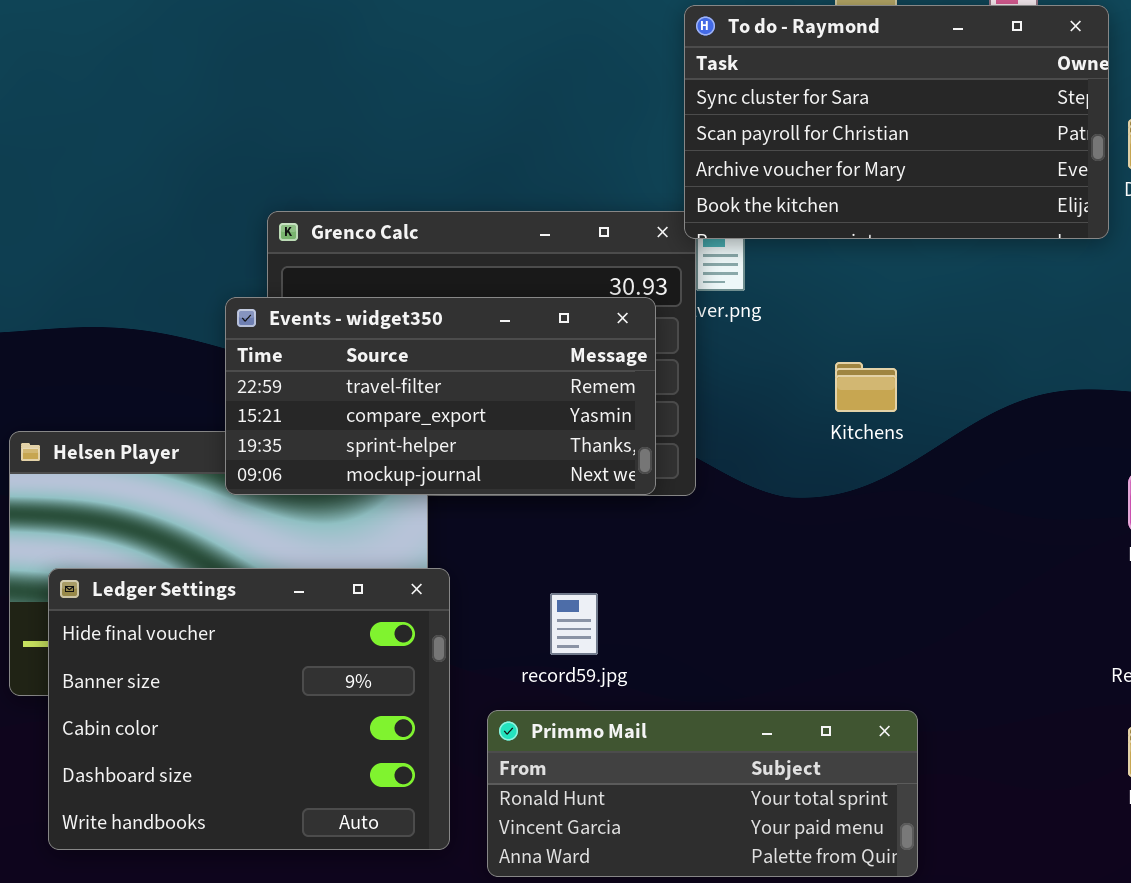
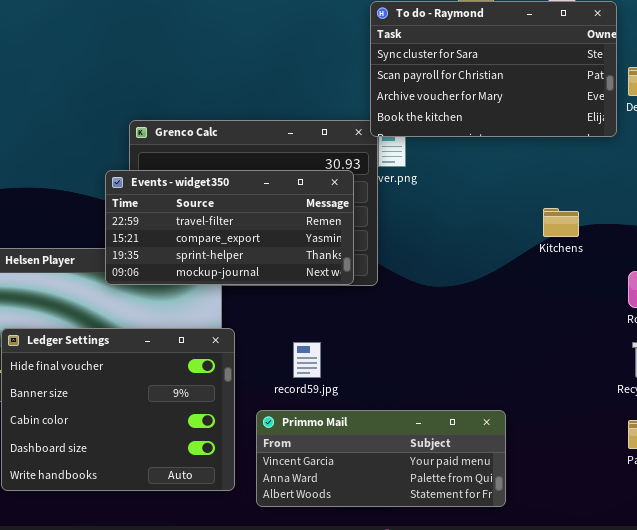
Kitchens: [835,362,897,412] -> [543,208,579,237], moved
Primmo Mail: [487,710,918,877] -> [256,410,506,507], scrolled down 1 row

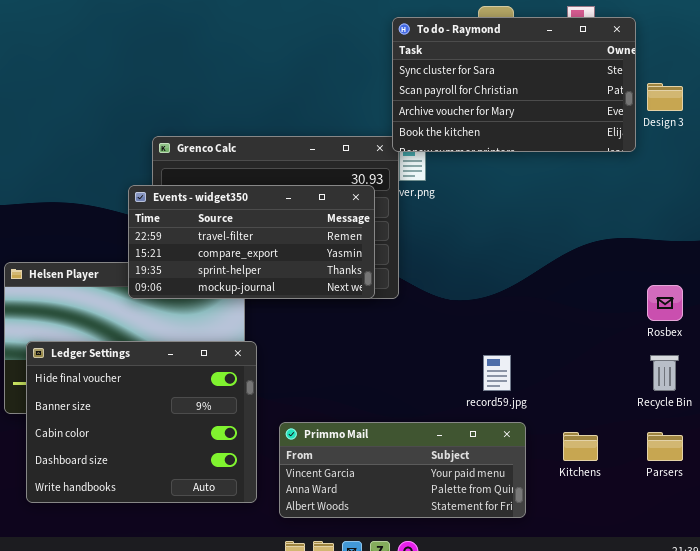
Kitchens: [543,208,579,237] -> [563,432,598,461], moved
record59.jpg: [293,342,321,378] -> [483,355,511,391], moved

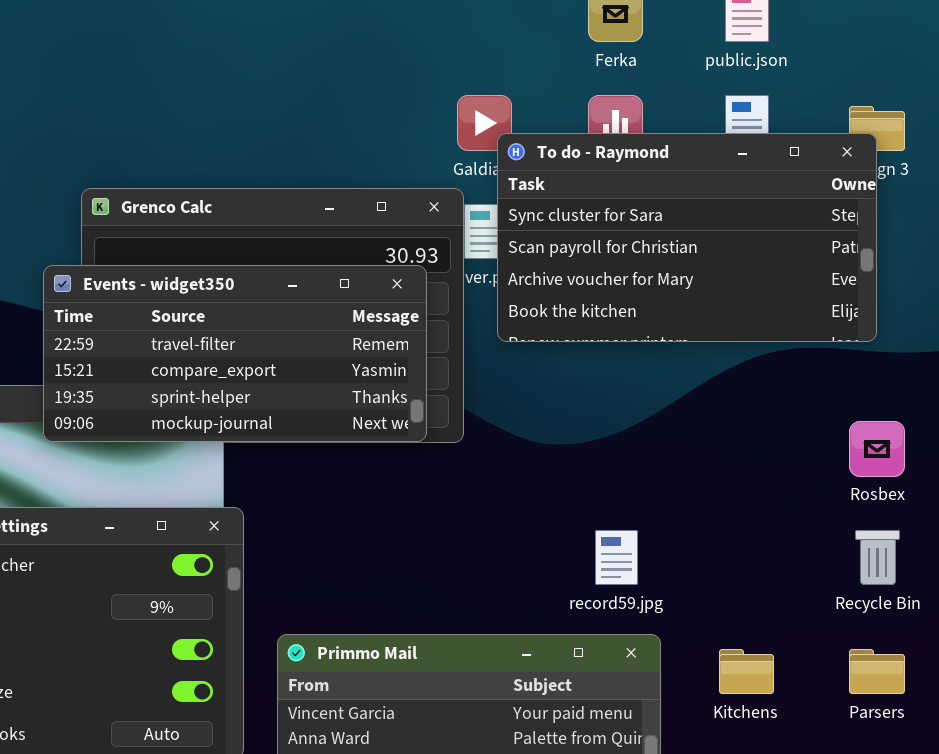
To do - Raymond: [392,17,636,152] -> [497,133,877,342], moved

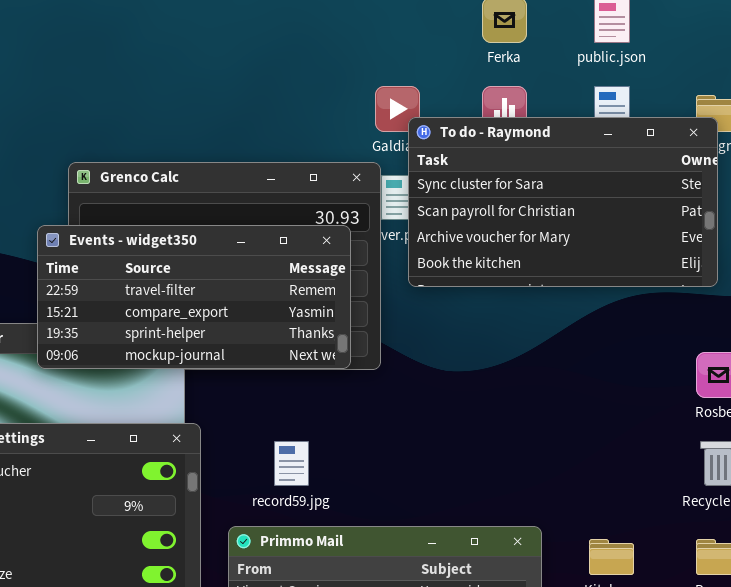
record59.jpg: [595,530,638,585] -> [274,441,309,486], moved

